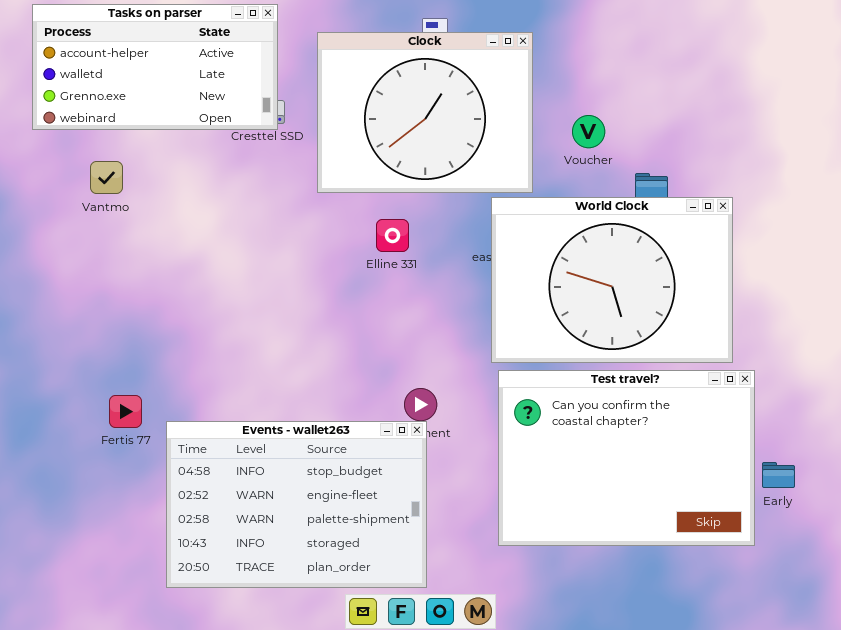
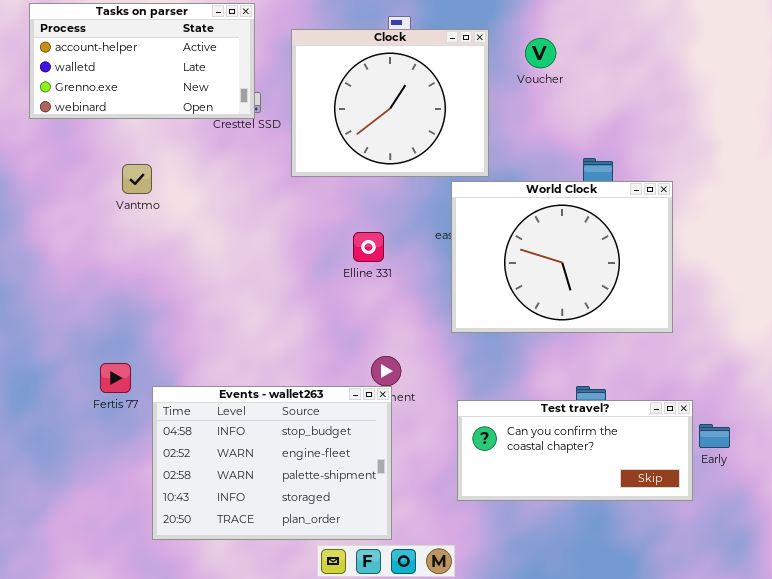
Voucher: [572,115,605,148] -> [525,38,556,68], moved
Vantmo: [90,161,123,194] -> [122,164,152,194], moved
Elline 331: [376,219,409,252] -> [353,232,384,262], moved
Test travel?: [498,370,755,546] -> [457,400,693,501], resized

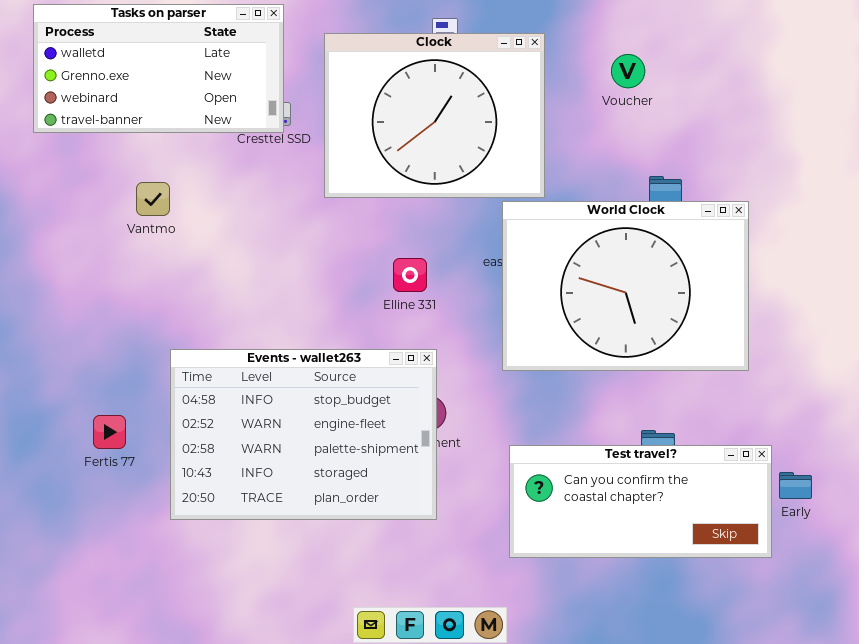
Tasks on parser: [29,3,255,119] -> [33,4,284,133], scrolled down 1 row
Voucher: [525,38,556,68] -> [611,54,645,88], moved
Fertis 77: [100,363,131,393] -> [93,415,126,449], moved
Events - wallet263: [152,386,392,540] -> [170,349,437,520], moved

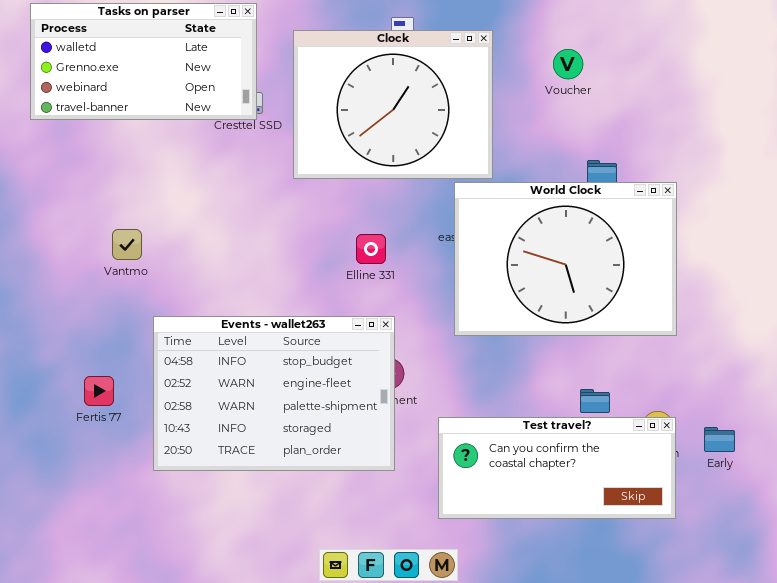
Vantmo: [136,182,170,216] -> [112,229,142,260], moved
Test travel?: [509,445,772,558] -> [438,417,676,519], moved

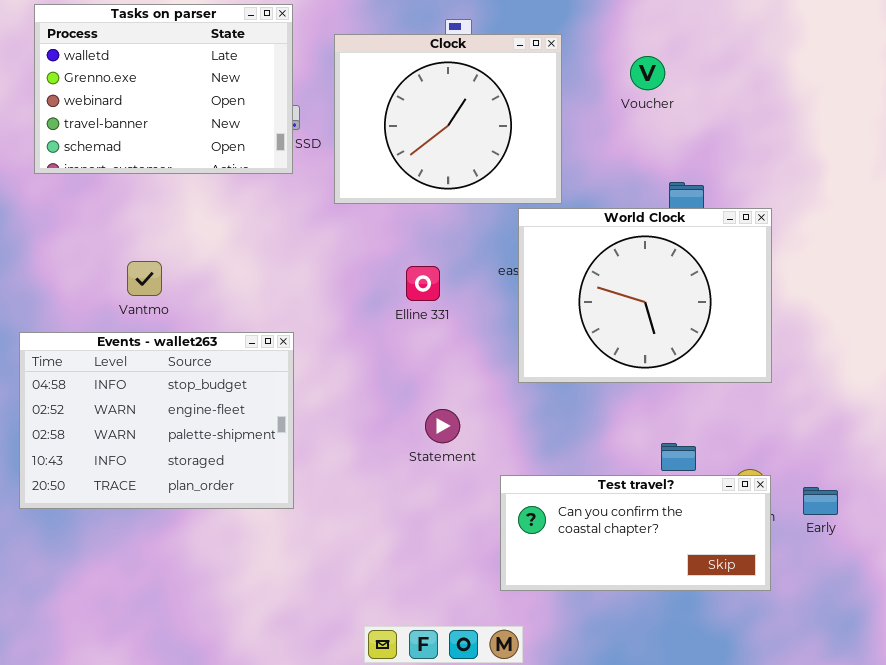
Tasks on parser: [30,3,257,120] -> [34,4,293,174], resized
Events - wallet263: [153,316,395,471] -> [19,332,294,509], moved

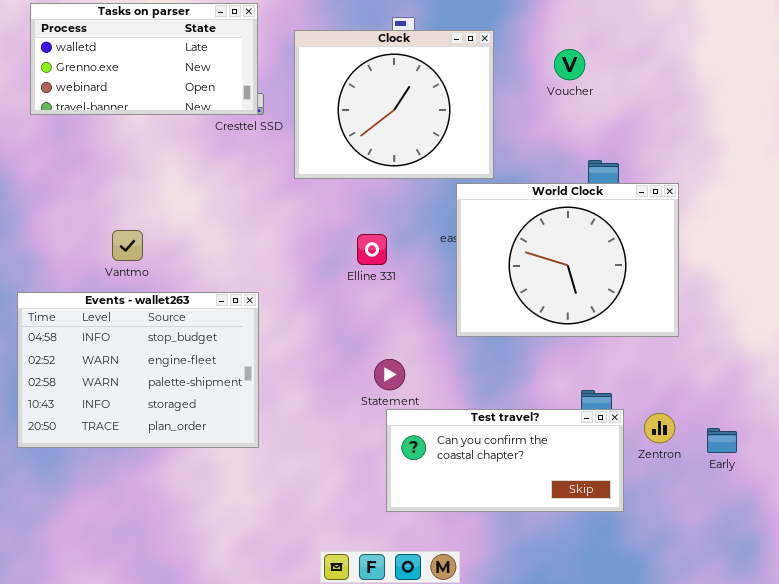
Tasks on parser: [34,4,293,174] -> [30,3,258,115], resized
Test travel?: [500,475,771,591] -> [386,409,624,512], moved

